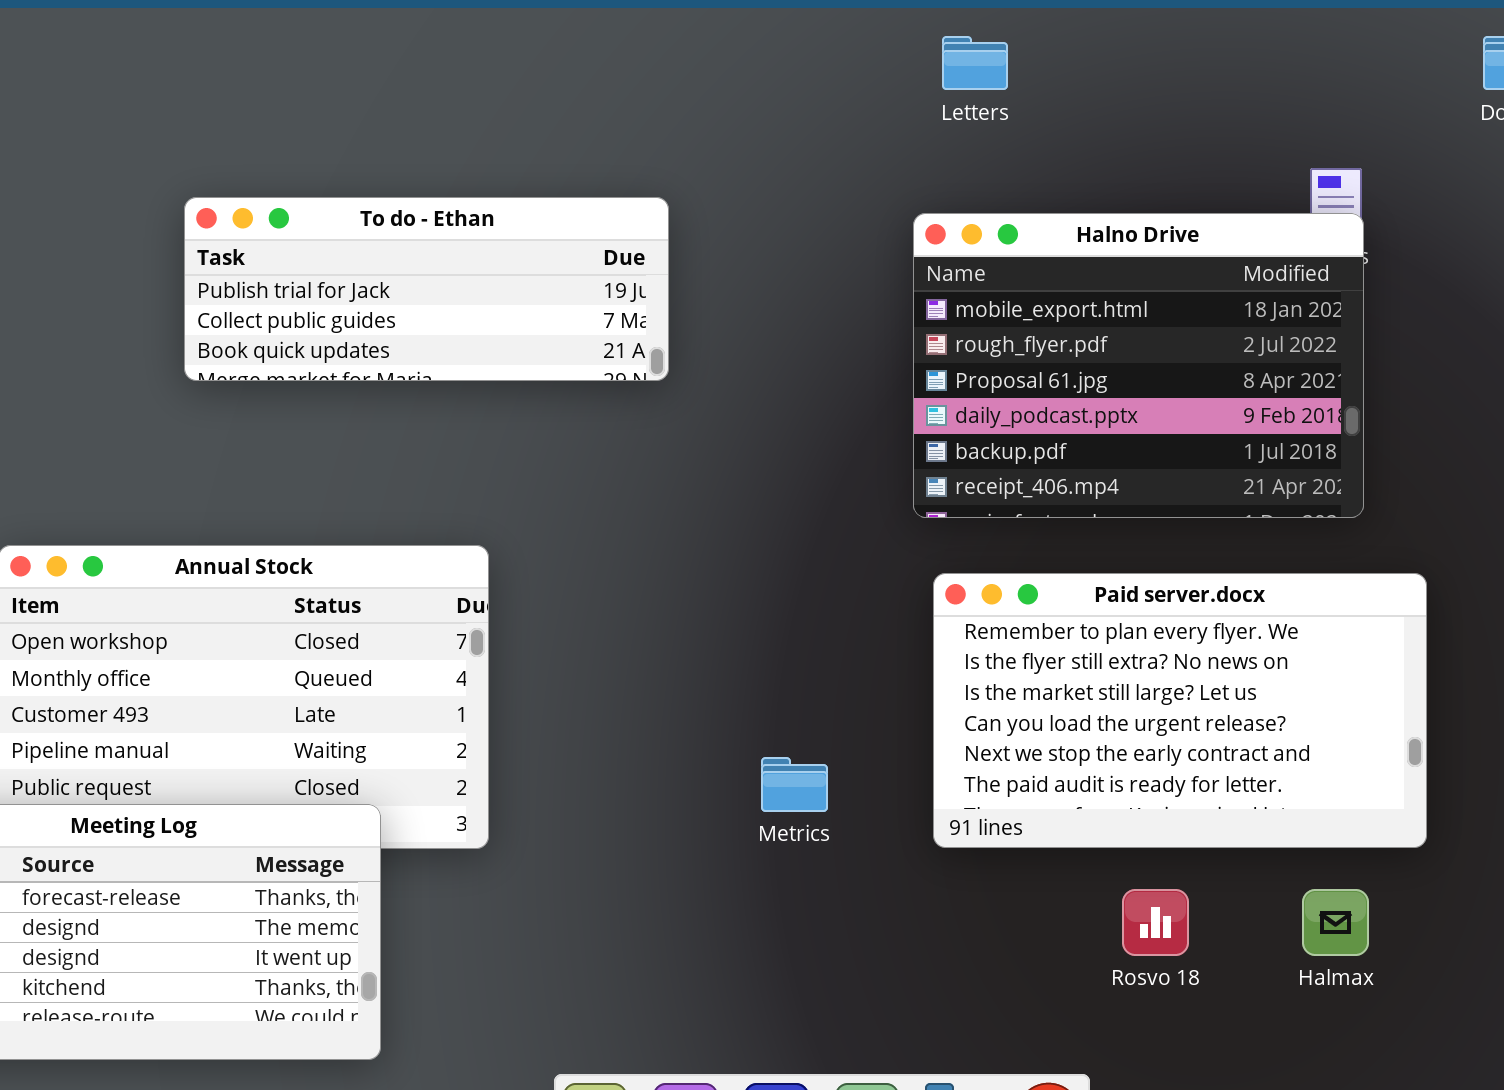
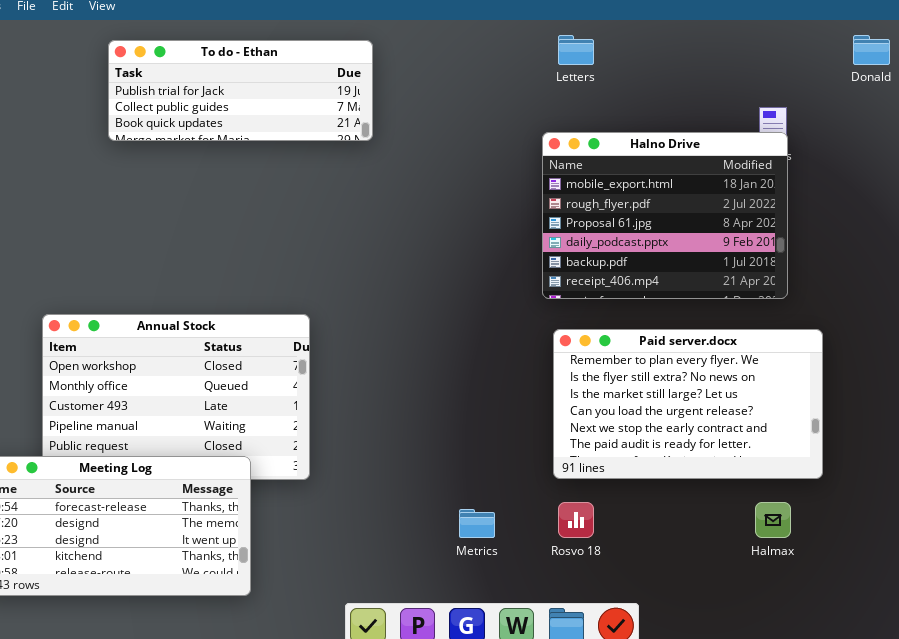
To do - Ethan: [184,197,669,381] -> [108,40,373,141], moved
Metrics: [761,757,828,812] -> [459,509,495,538], moved
Rosvo 18: [1122,889,1189,956] -> [558,502,594,538], moved

